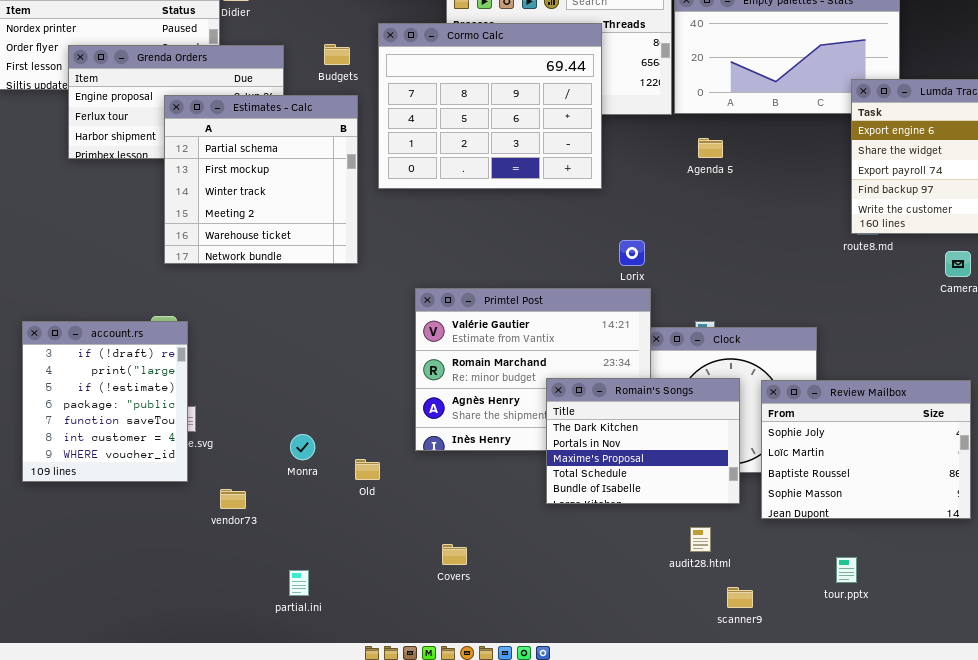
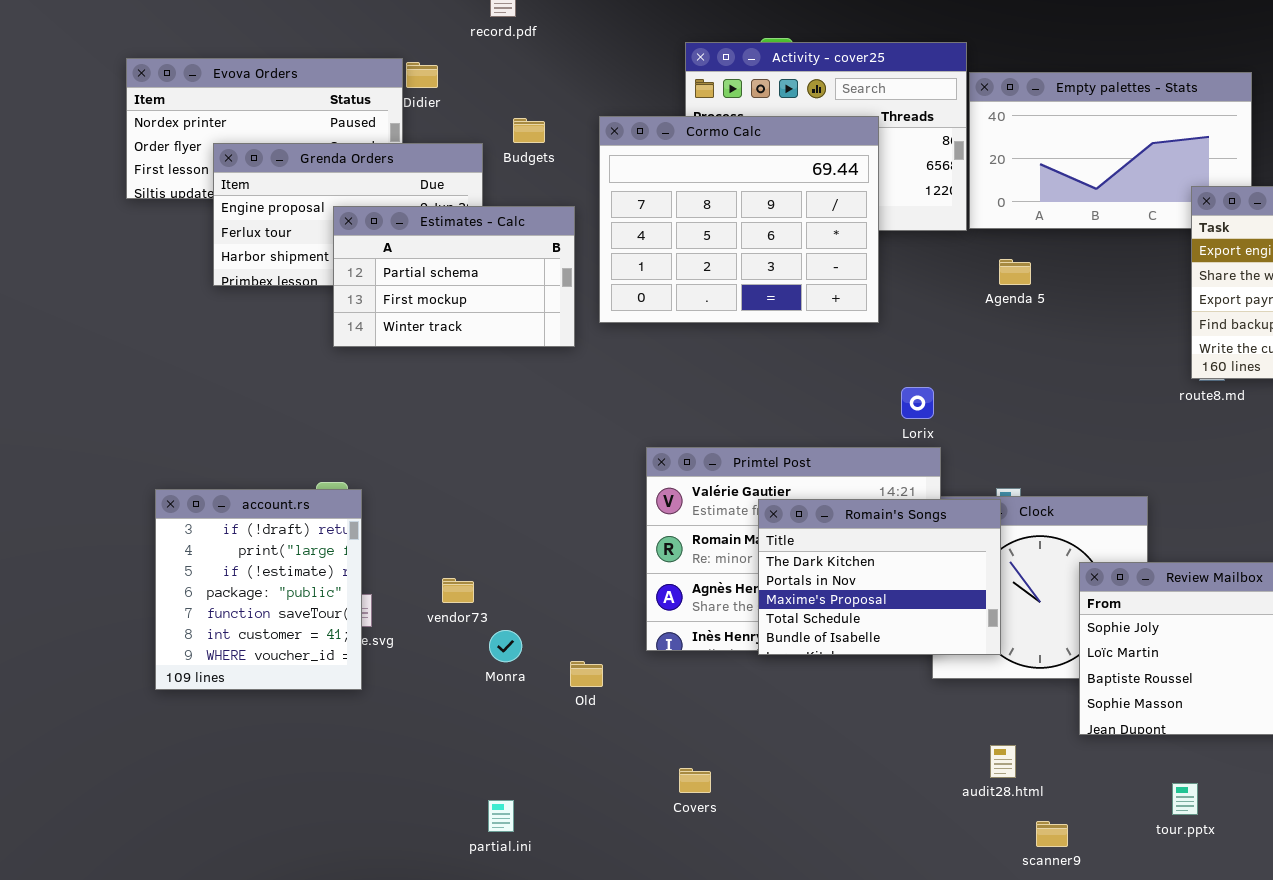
Budgets: [324,44,350,65] -> [513,118,545,143], moved
Estimates - Calc: [164,95,358,264] -> [333,206,575,347], resized
Romain's Songs: [546,378,740,504] -> [758,499,1001,655], moved
vendor73: [220,489,246,509] -> [442,578,474,603], moved

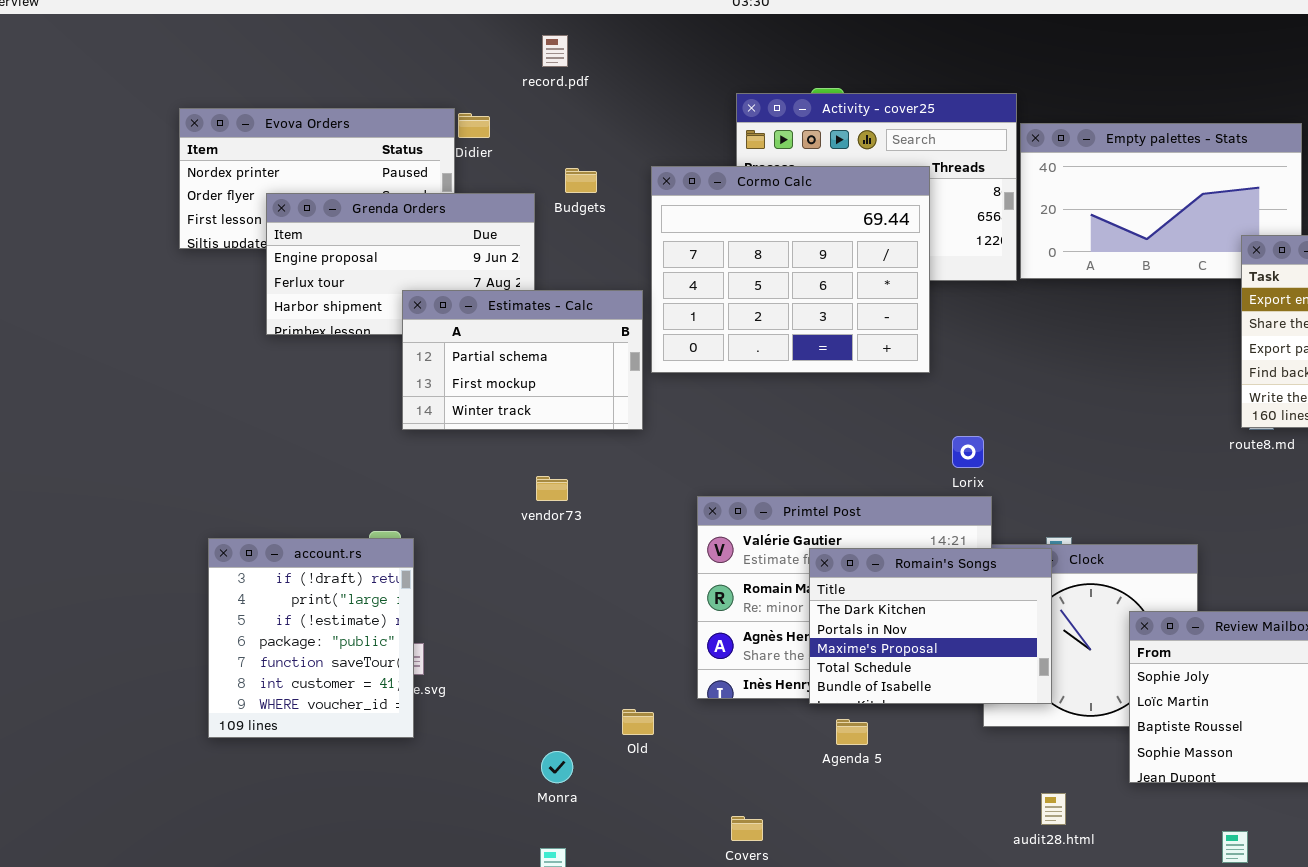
Estimates - Calc: [333,206,575,347] -> [402,290,643,430], moved
Agenda 5: [999,259,1031,285] -> [836,719,868,745], moved
vendor73: [442,578,474,603] -> [536,476,568,501], moved
Monra: [489,630,522,662] -> [541,751,573,783], moved

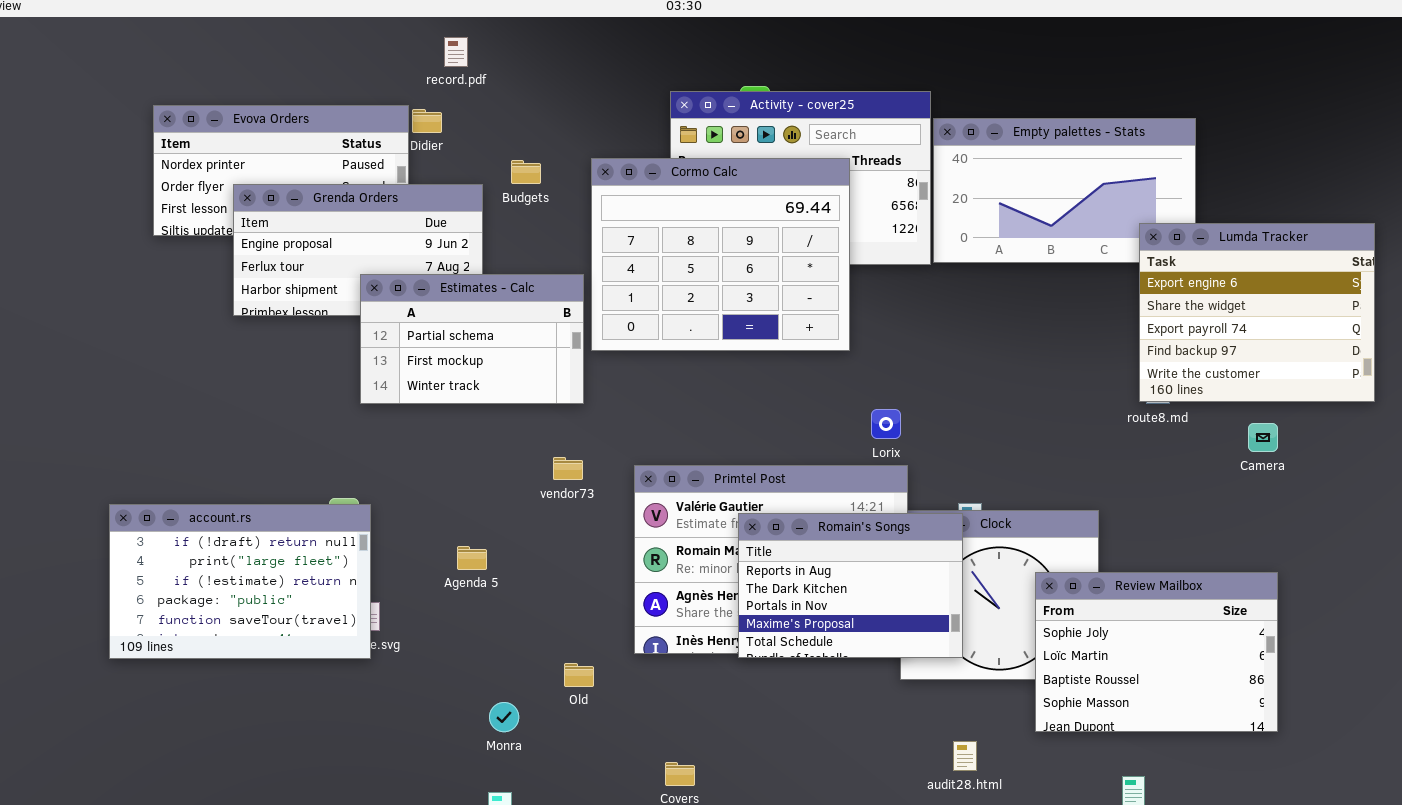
record.pdf: [542,35,568,67] -> [444,37,468,67], moved
vendor73: [536,476,568,501] -> [553,457,583,480], moved
account.rs: [208,538,414,738] -> [109,504,371,659], resized
Romain's Songs: [809,548,1052,704] -> [738,513,963,658], scrolled up 1 row
Agenda 5: [836,719,868,745] -> [457,546,487,570], moved

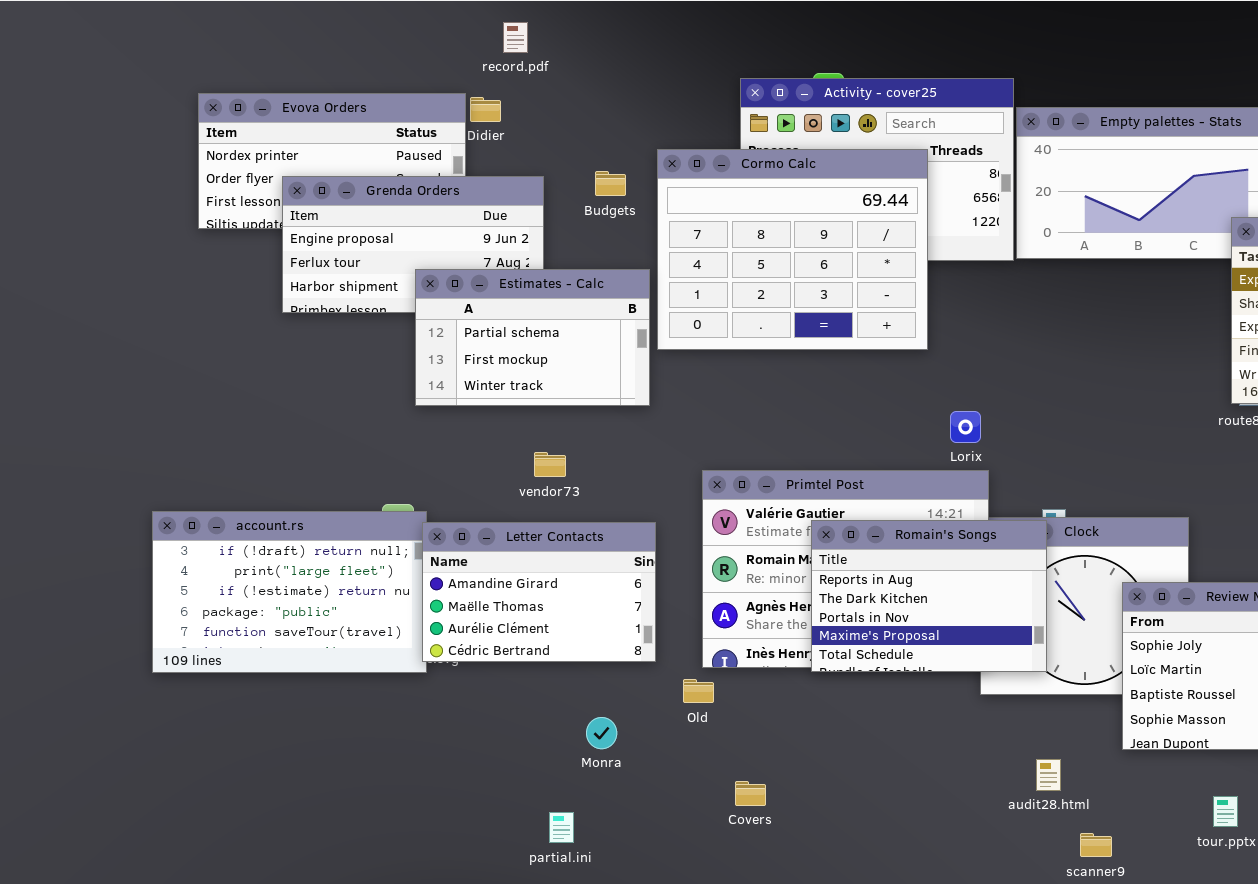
Budgets: [511,160,541,184] -> [595,171,626,196], moved
vendor73: [553,457,583,480] -> [534,452,566,477], moved
Letter Contacts: none -> [422,522,656,662], opened
Old: [564,663,594,687] -> [683,679,714,703], moved
Monra: [489,702,519,732] -> [586,717,617,749], moved

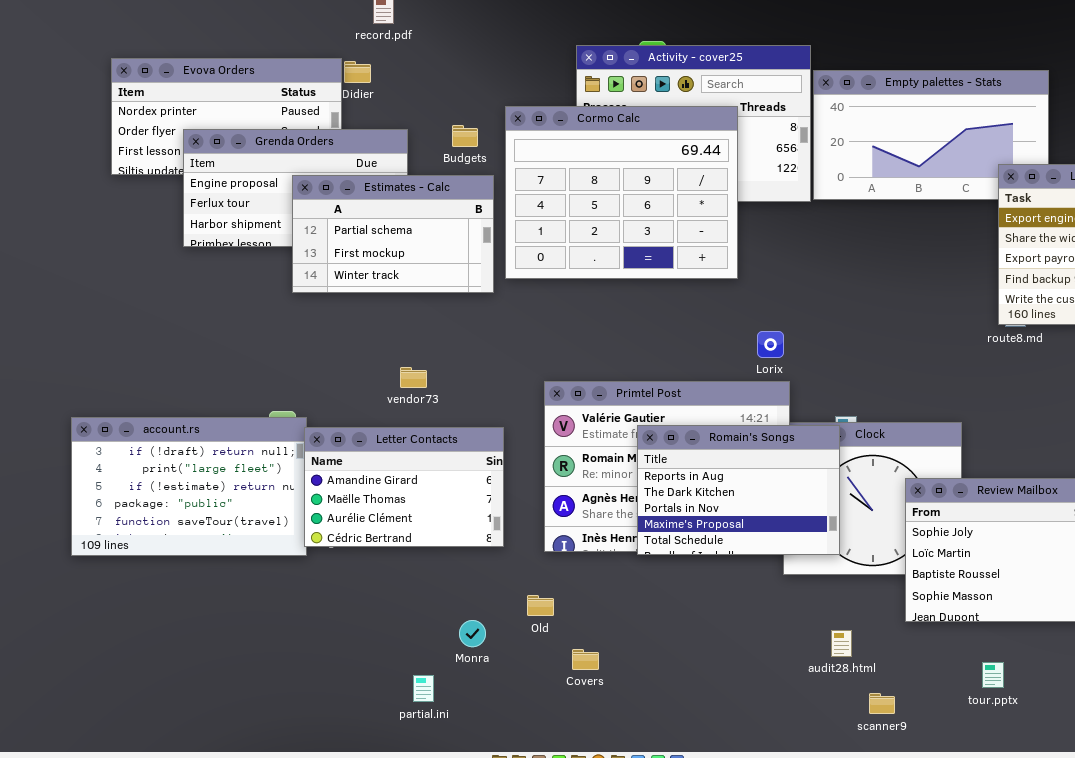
Estimates - Calc: [415,269,650,406] -> [292,175,494,293], moved
Old: [683,679,714,703] -> [527,595,554,616], moved
Monra: [586,717,617,749] -> [459,620,486,647], moved

